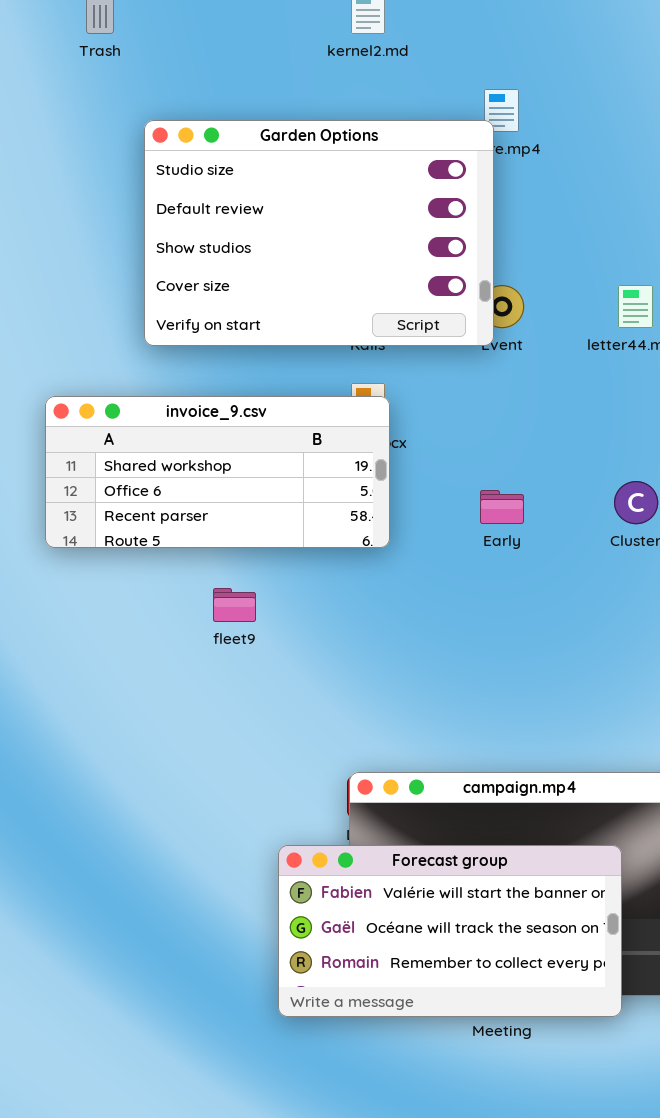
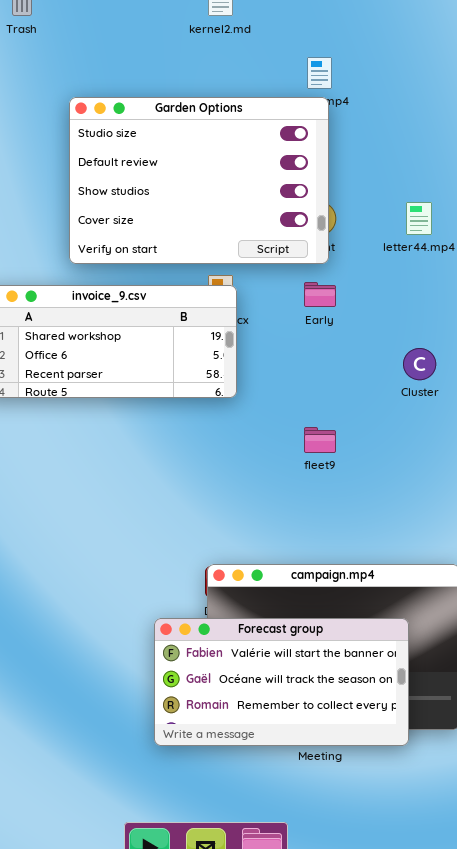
Garden Options: [144,120,494,346] -> [69,97,329,264], moved
Early: [480,490,524,524] -> [304,282,336,307], moved
fleet9: [213,588,256,622] -> [304,427,336,453], moved

